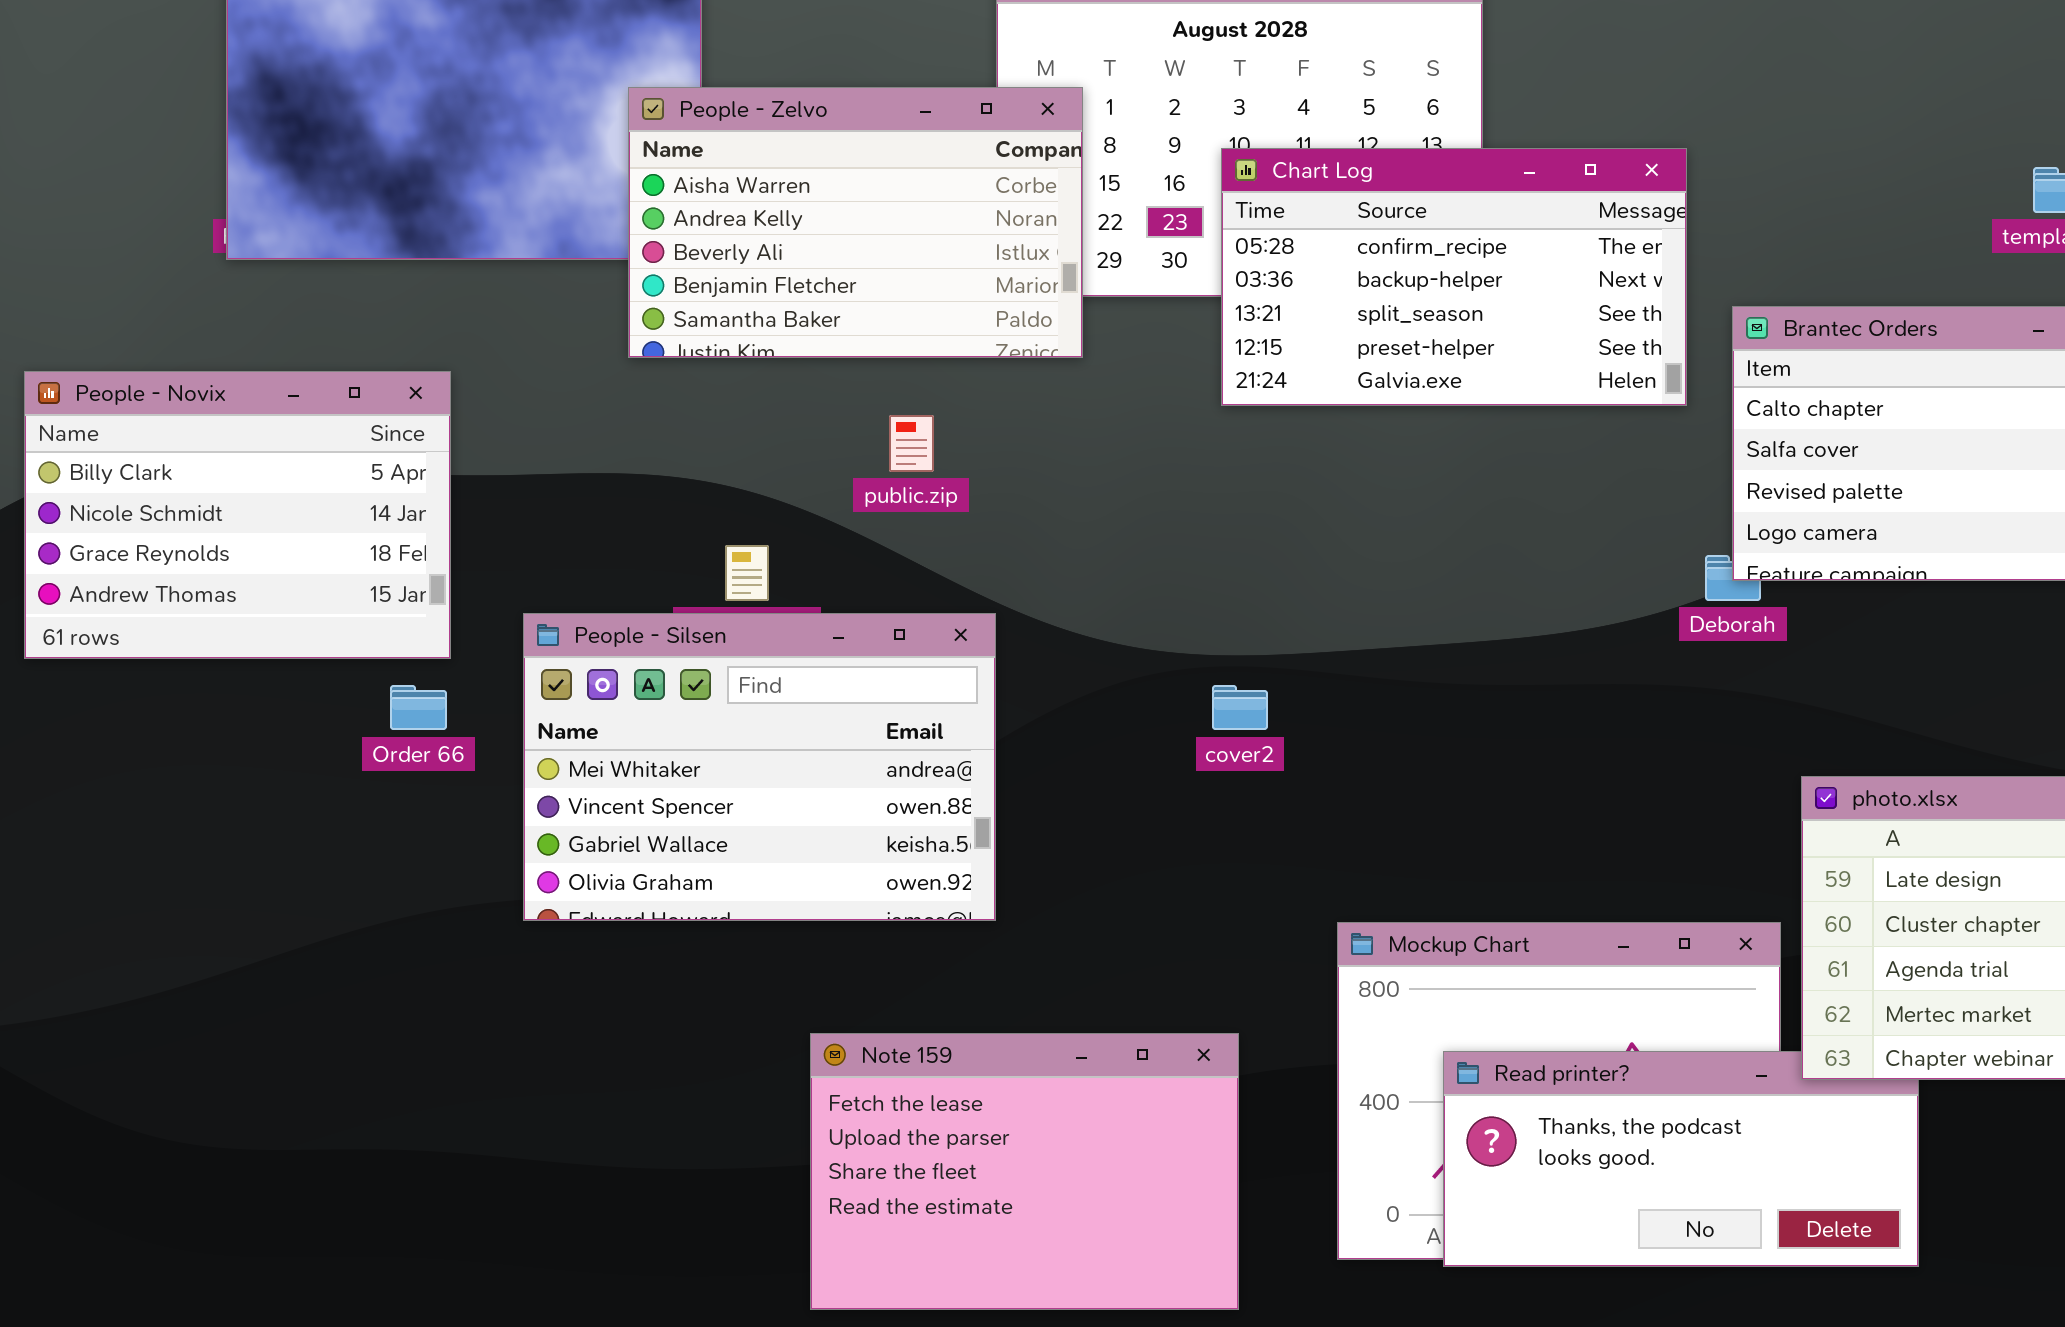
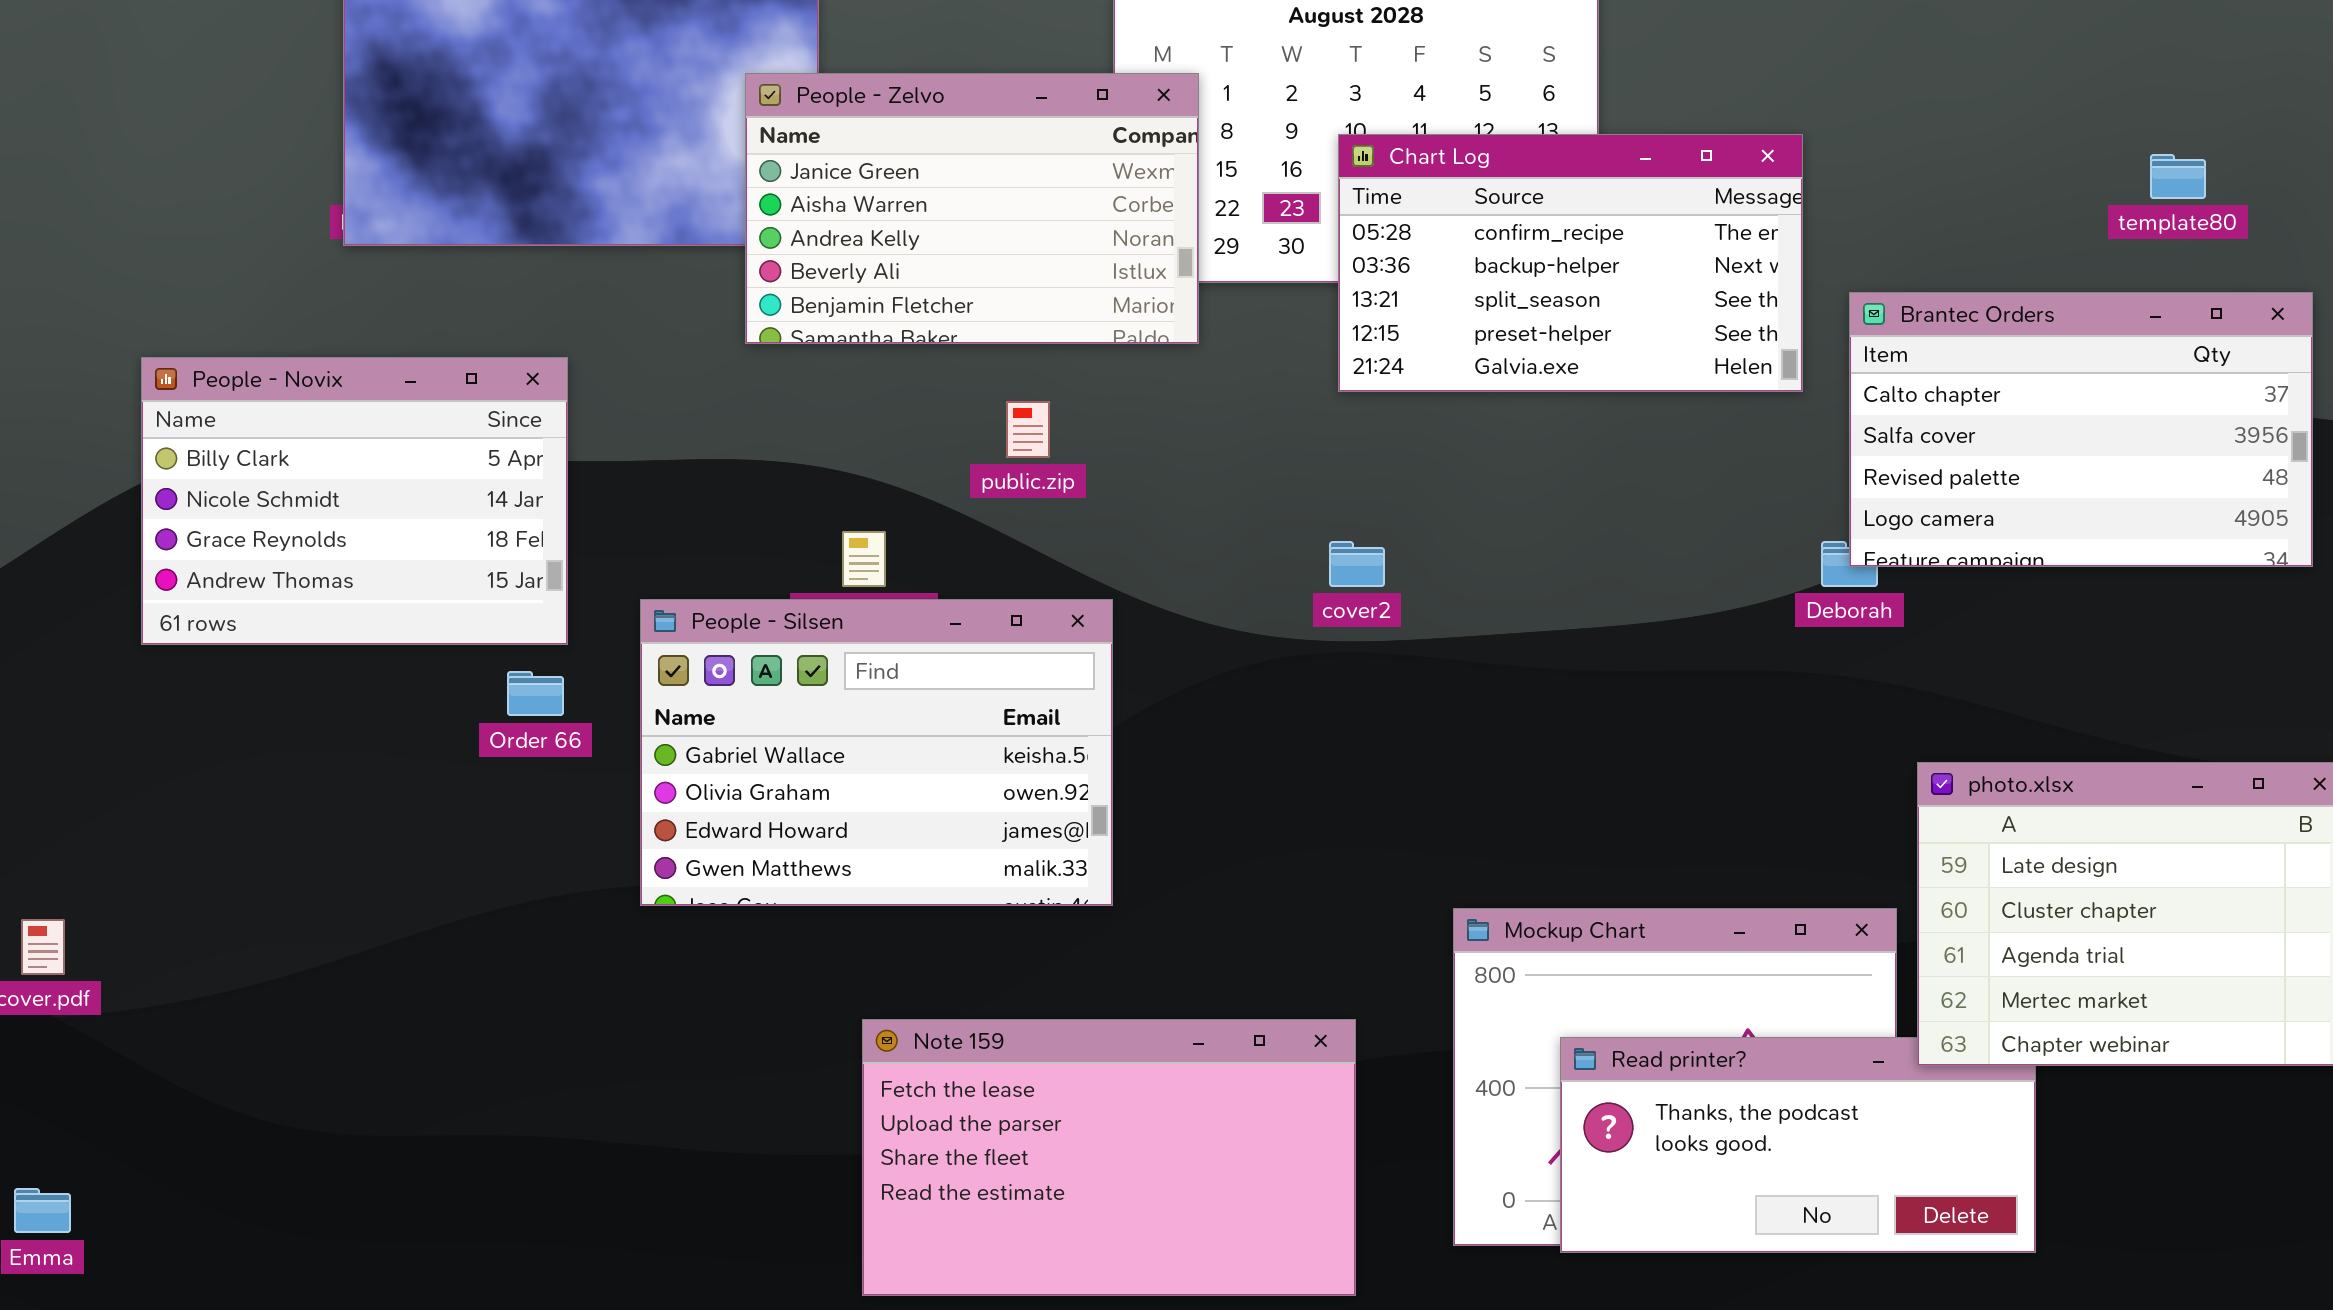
People - Zelvo: [628,87,1083,358] -> [745,73,1199,344], scrolled up 1 row
People - Silsen: [523,613,996,921] -> [640,599,1113,906], scrolled down 2 rows
cover2: [1212,685,1268,730] -> [1329,541,1385,587], moved
Note 159: [810,1033,1239,1310] -> [862,1019,1356,1296], resized

